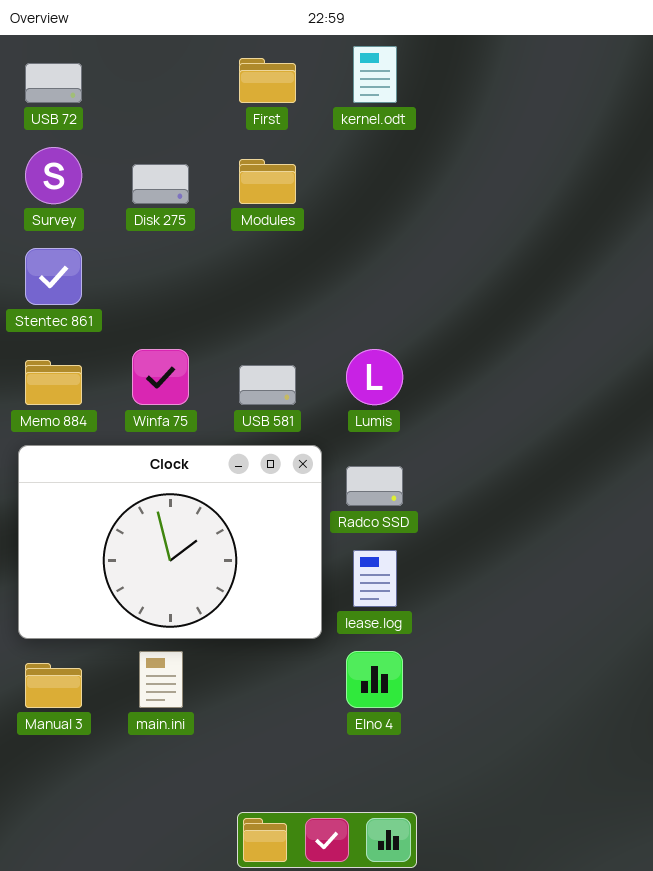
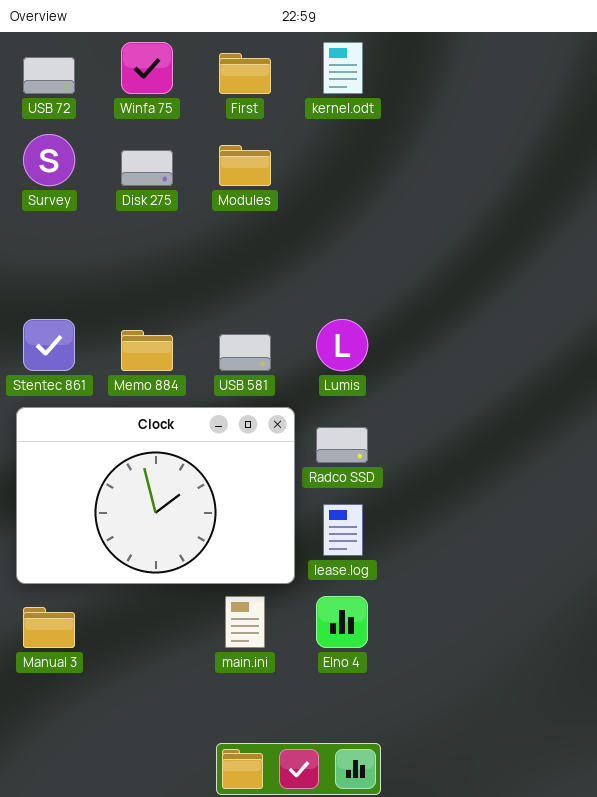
Stentec 861: [25,248,82,305] -> [23,319,75,371], moved
Winfa 75: [132,349,189,405] -> [121,42,173,94], moved
Memo 884: [25,360,82,405] -> [121,330,173,371], moved
main.ini: [139,651,183,708] -> [225,596,265,648], moved

